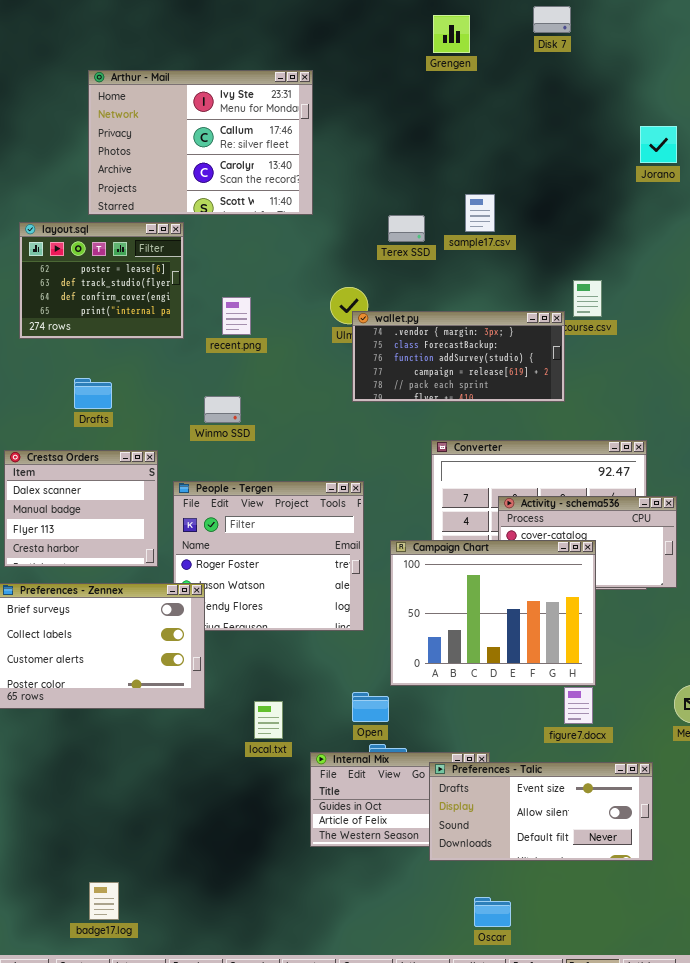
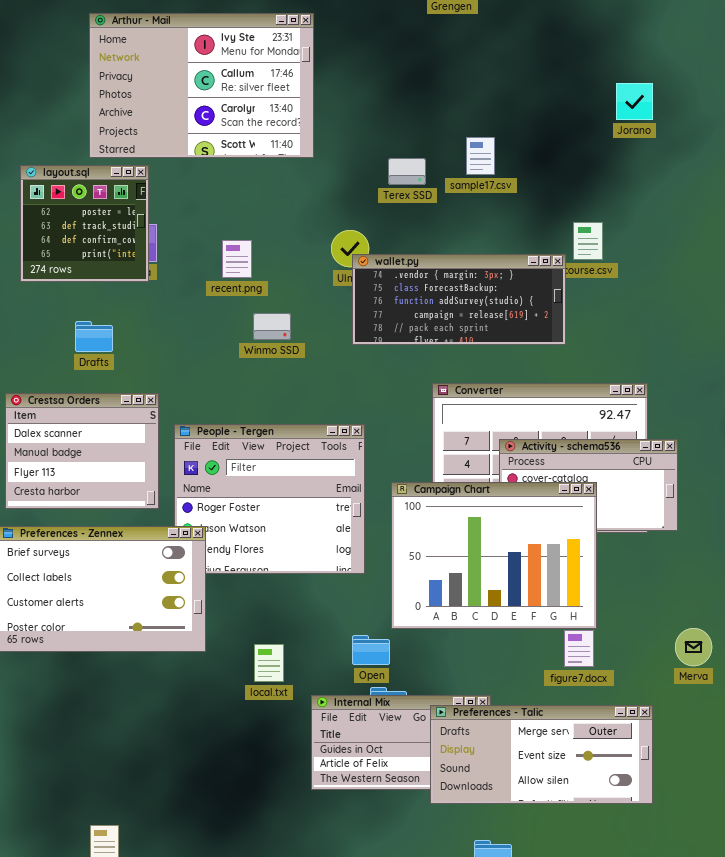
Jorano: [640,126,677,163] -> [616,83,653,120], moved
layout.sql: [19,222,184,339] -> [20,165,149,282], resized
Winmo SSD: [204,396,241,423] -> [253,313,291,340], moved
Preferences - Talic: [429,762,653,861] -> [430,705,653,804], scrolled up 1 row

